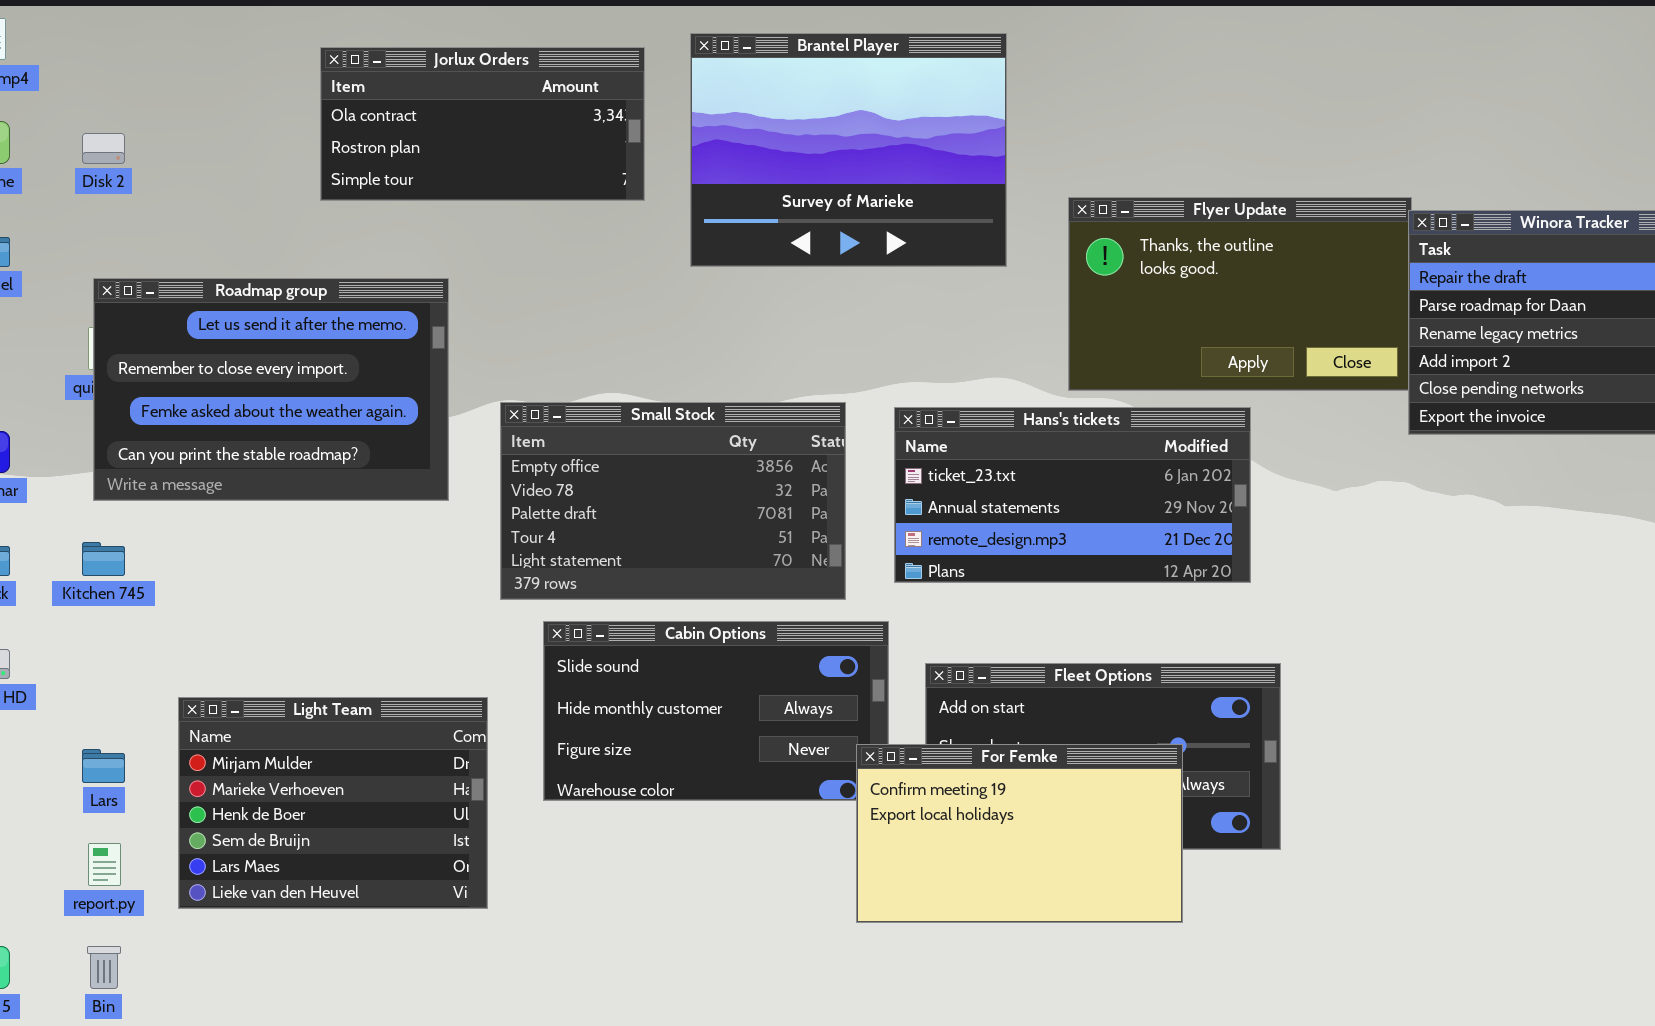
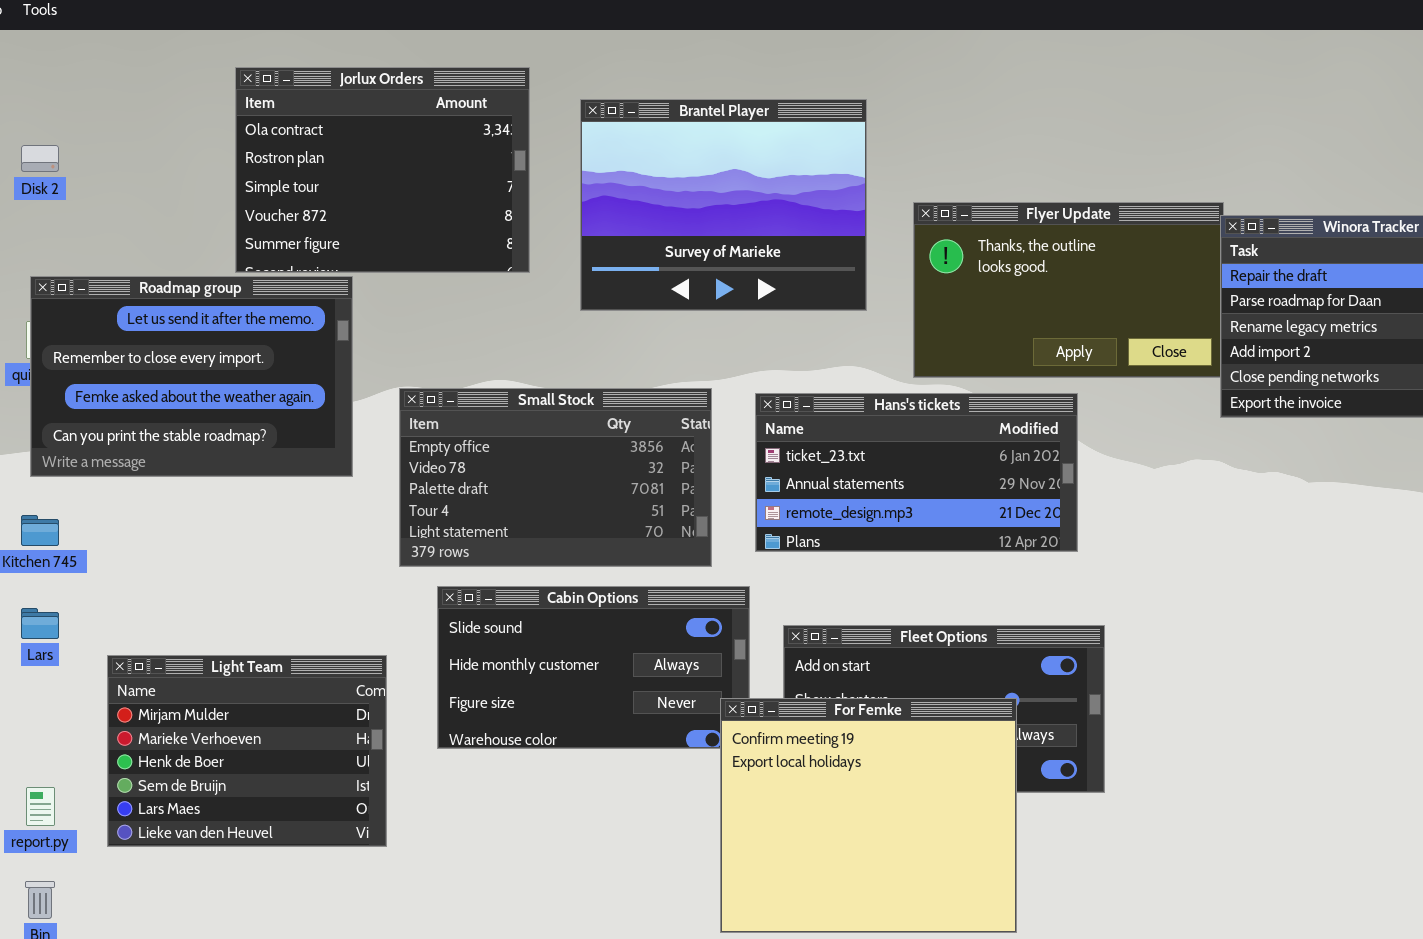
Brantel Player: [690,33,1007,267] -> [580,99,867,311], moved
Jorlux Orders: [320,47,645,201] -> [235,67,530,273], resized
For Femke: [856,744,1183,923] -> [720,698,1017,933], resized
Lars: [82,749,125,783] -> [21,608,59,639], moved

